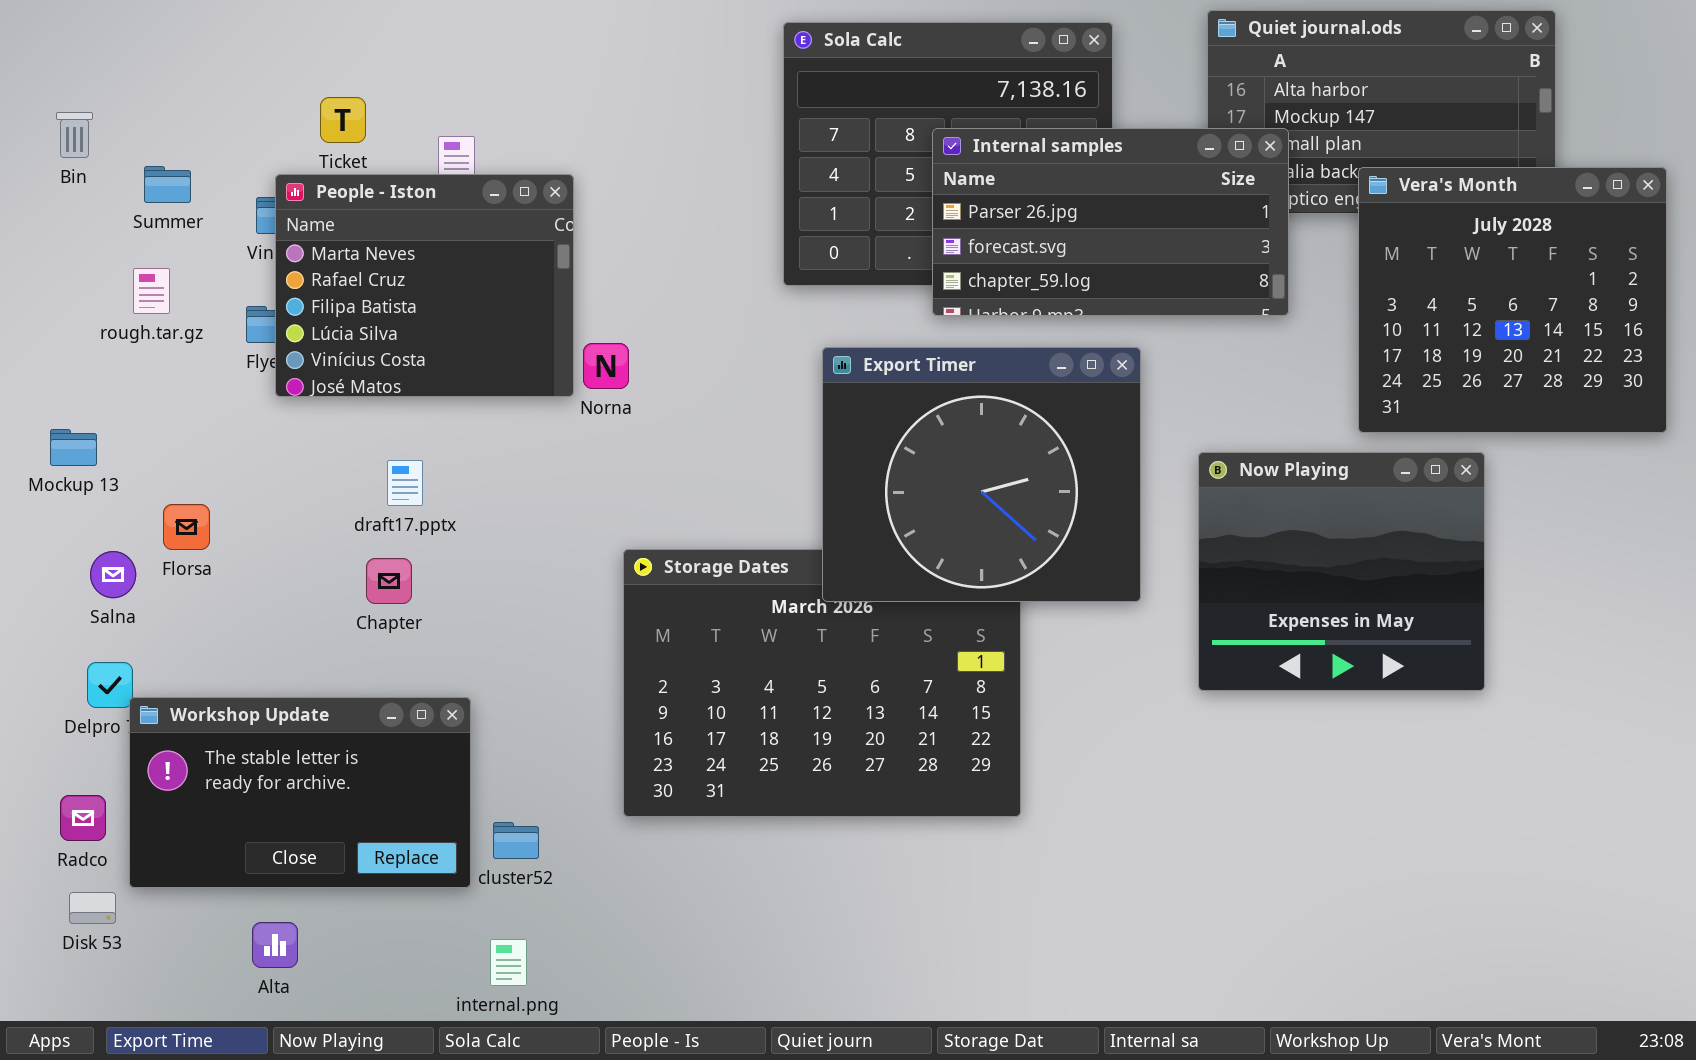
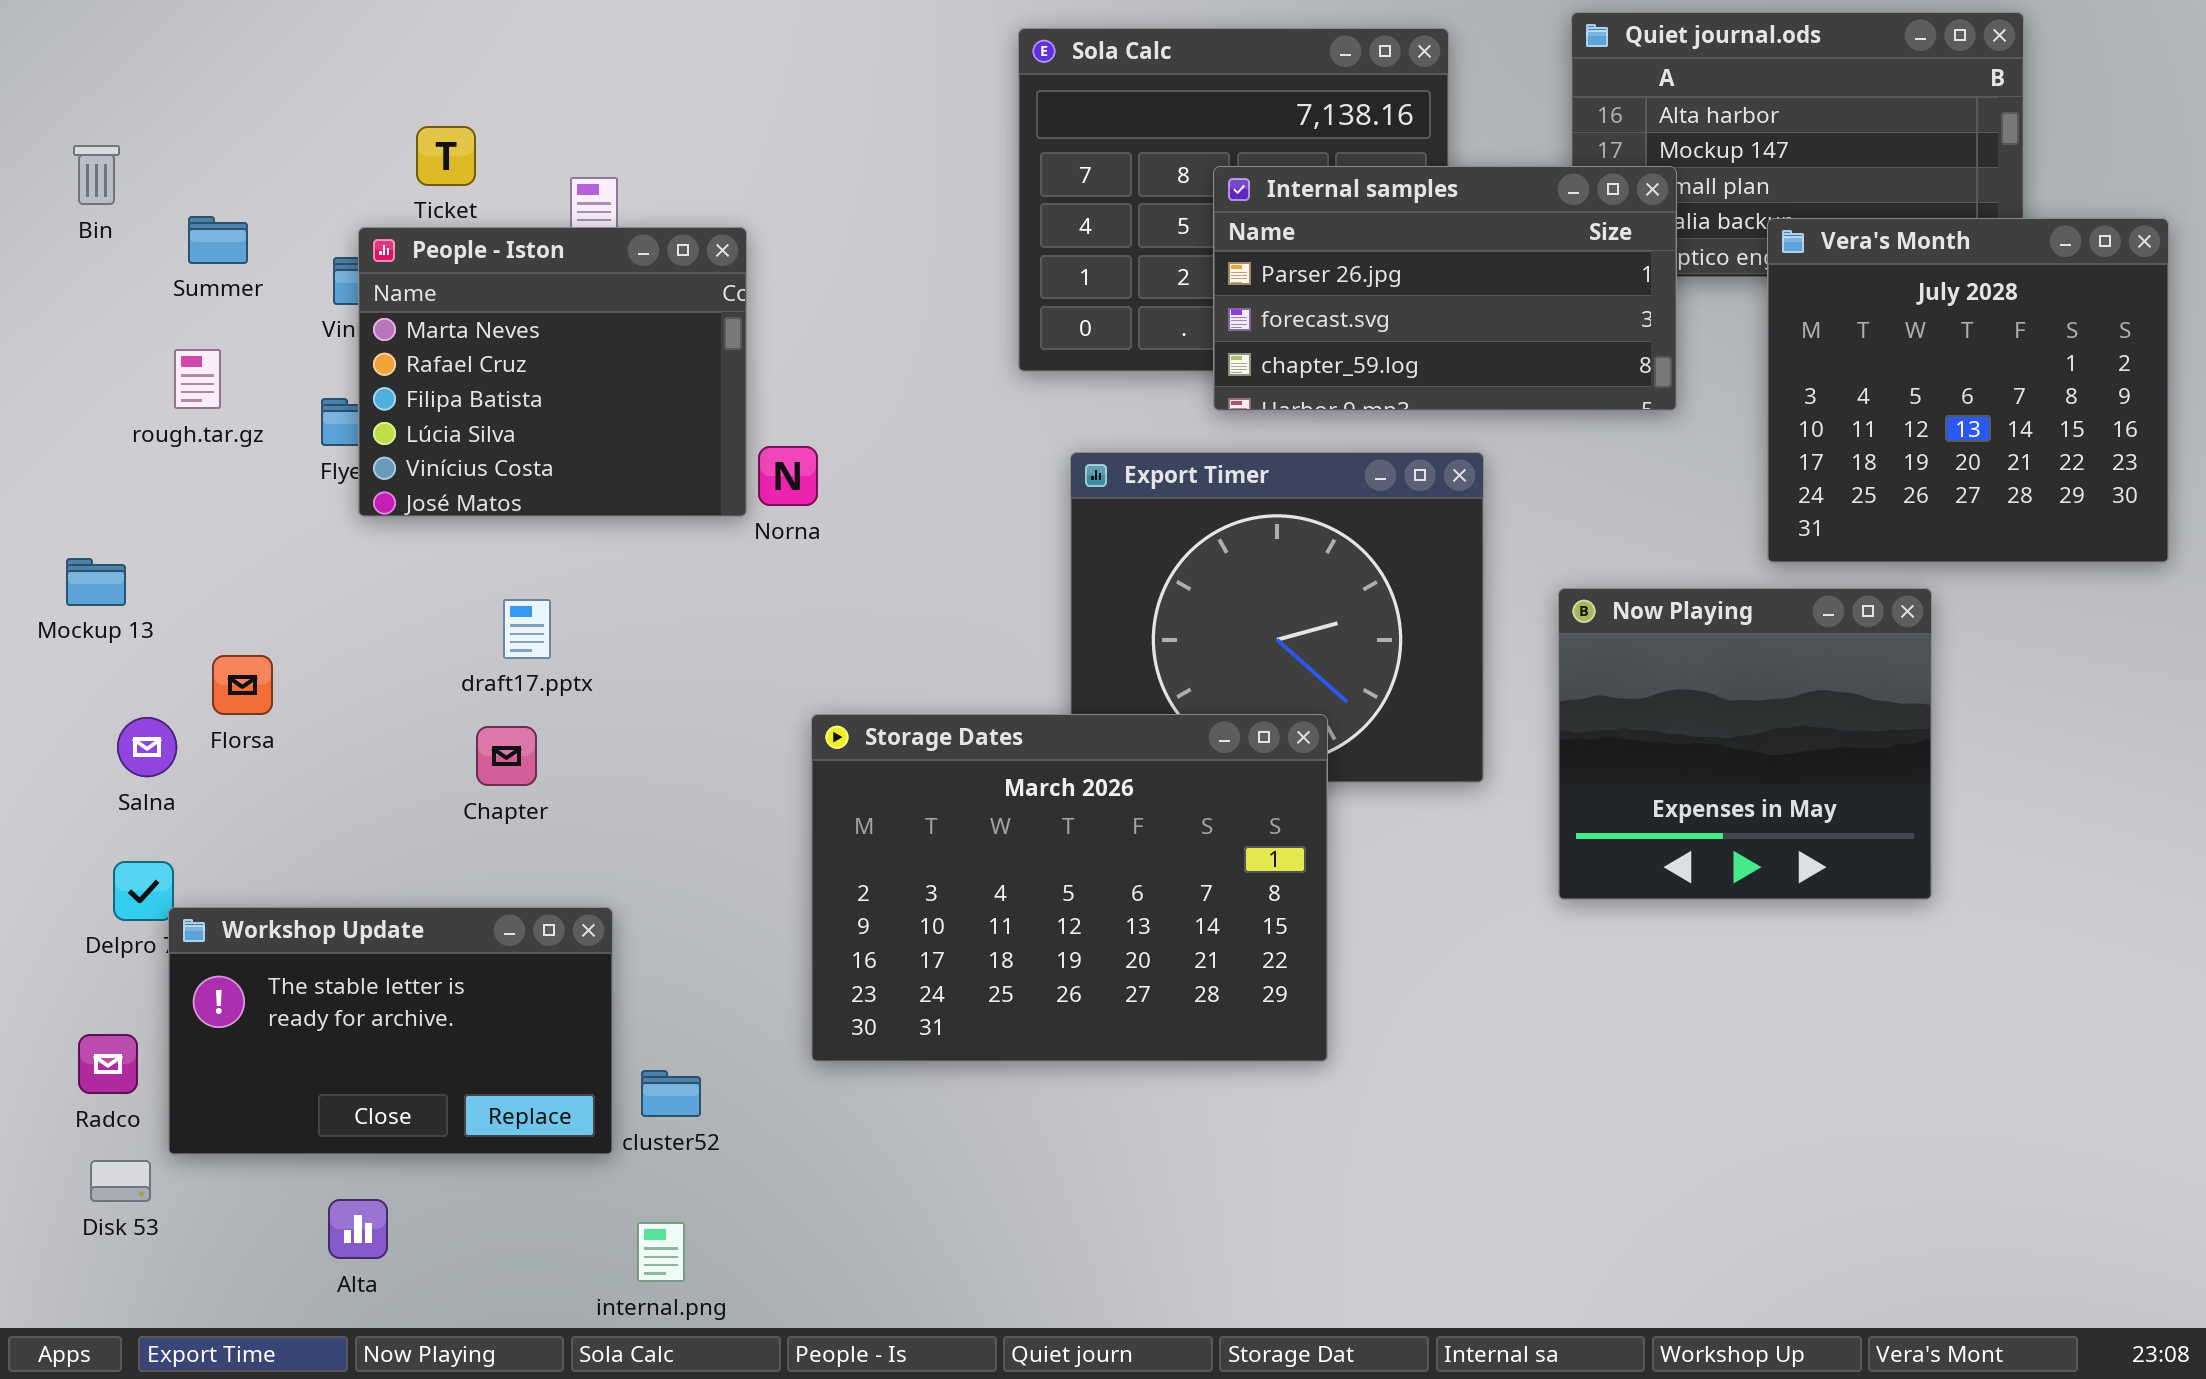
Storage Dates: [623,549,1021,817] -> [811,714,1328,1062], raised

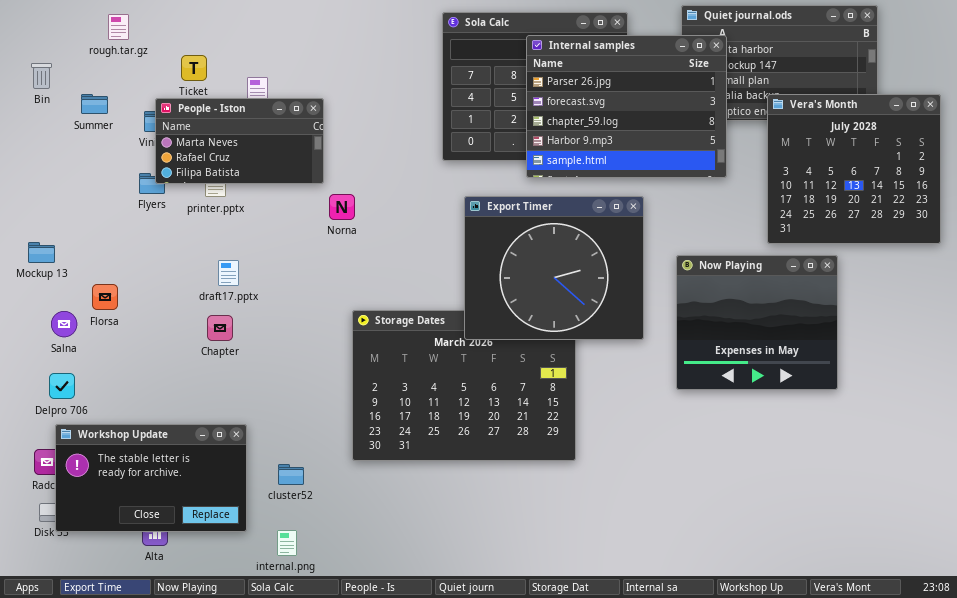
Internal samples: [1213,166,1677,411] -> [526,35,727,178], resized
People - Iston: [358,227,747,517] -> [155,98,324,184], resized
rough.tar.gz: [174,349,221,409] -> [108,14,129,40], moved
Export Timer: [1070,452,1484,783] -> [464,196,644,340], raised
Workshop Update: [168,907,613,1155] -> [55,424,247,532], moved

